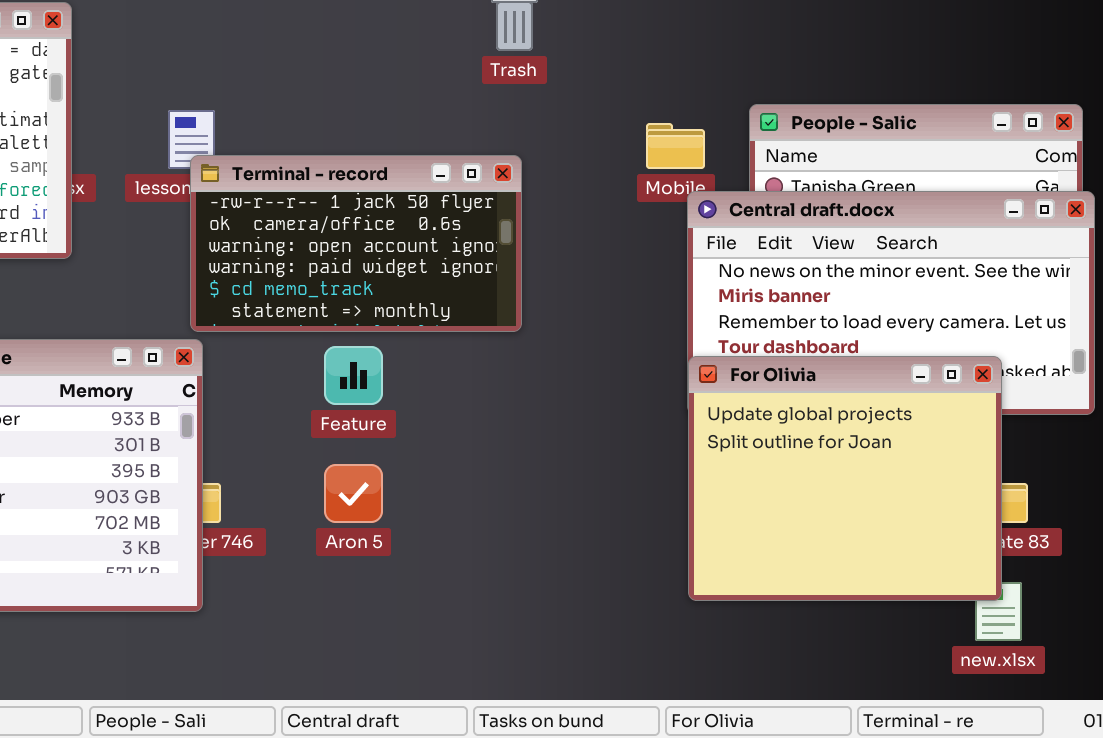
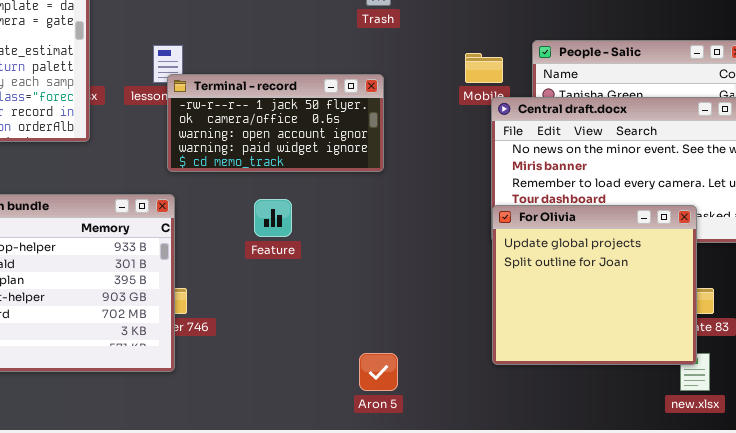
Terminal - record: [190,155,522,332] -> [167,74,384,172], resized
Aron 5: [324,464,383,523] -> [359,353,398,391], moved

